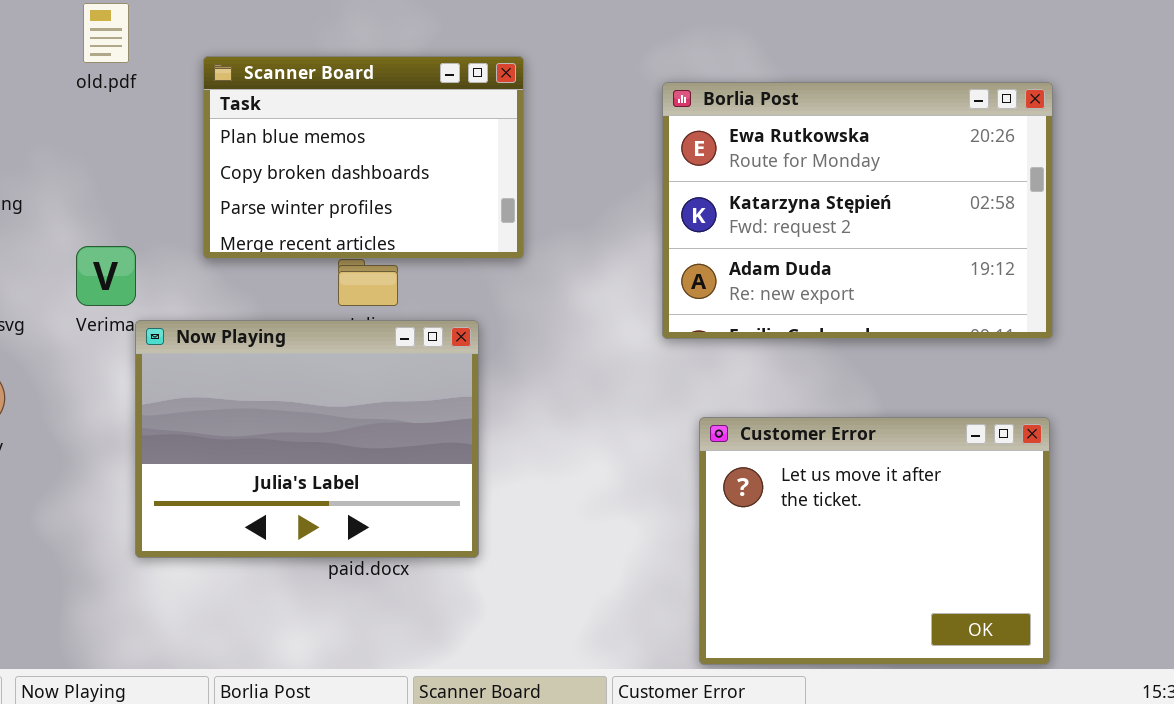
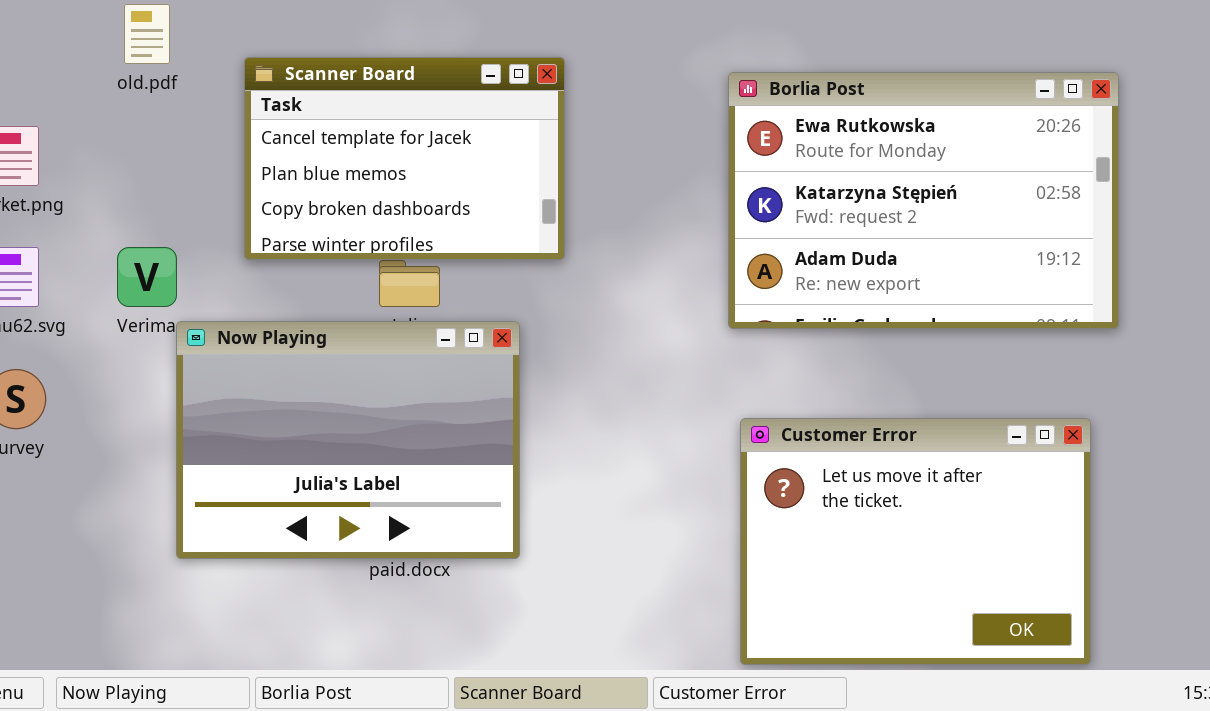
Scanner Board: [203,56,524,259] -> [244,57,565,260], scrolled up 1 row
Borlia Post: [662,82,1053,339] -> [728,72,1119,329], moved

